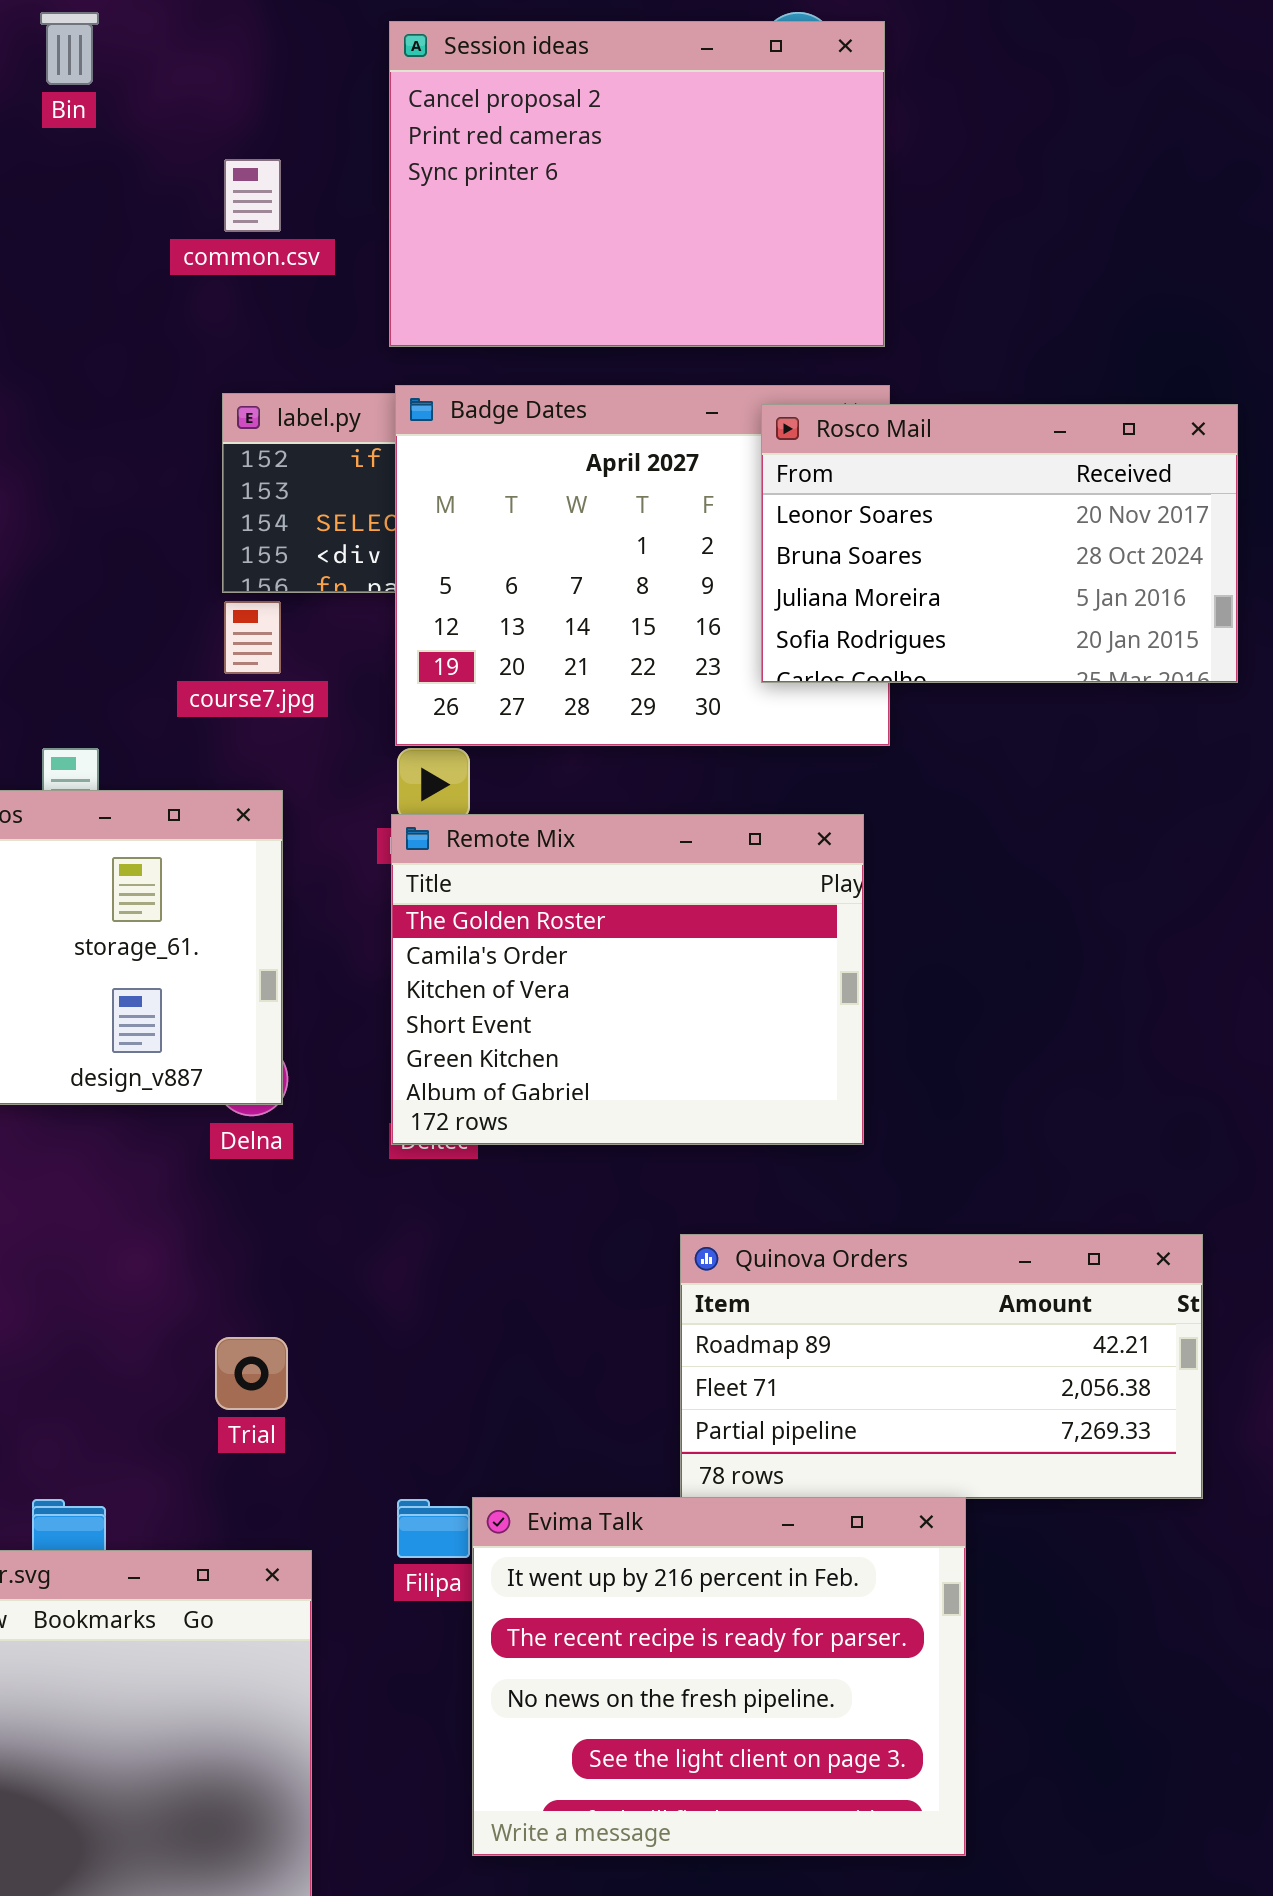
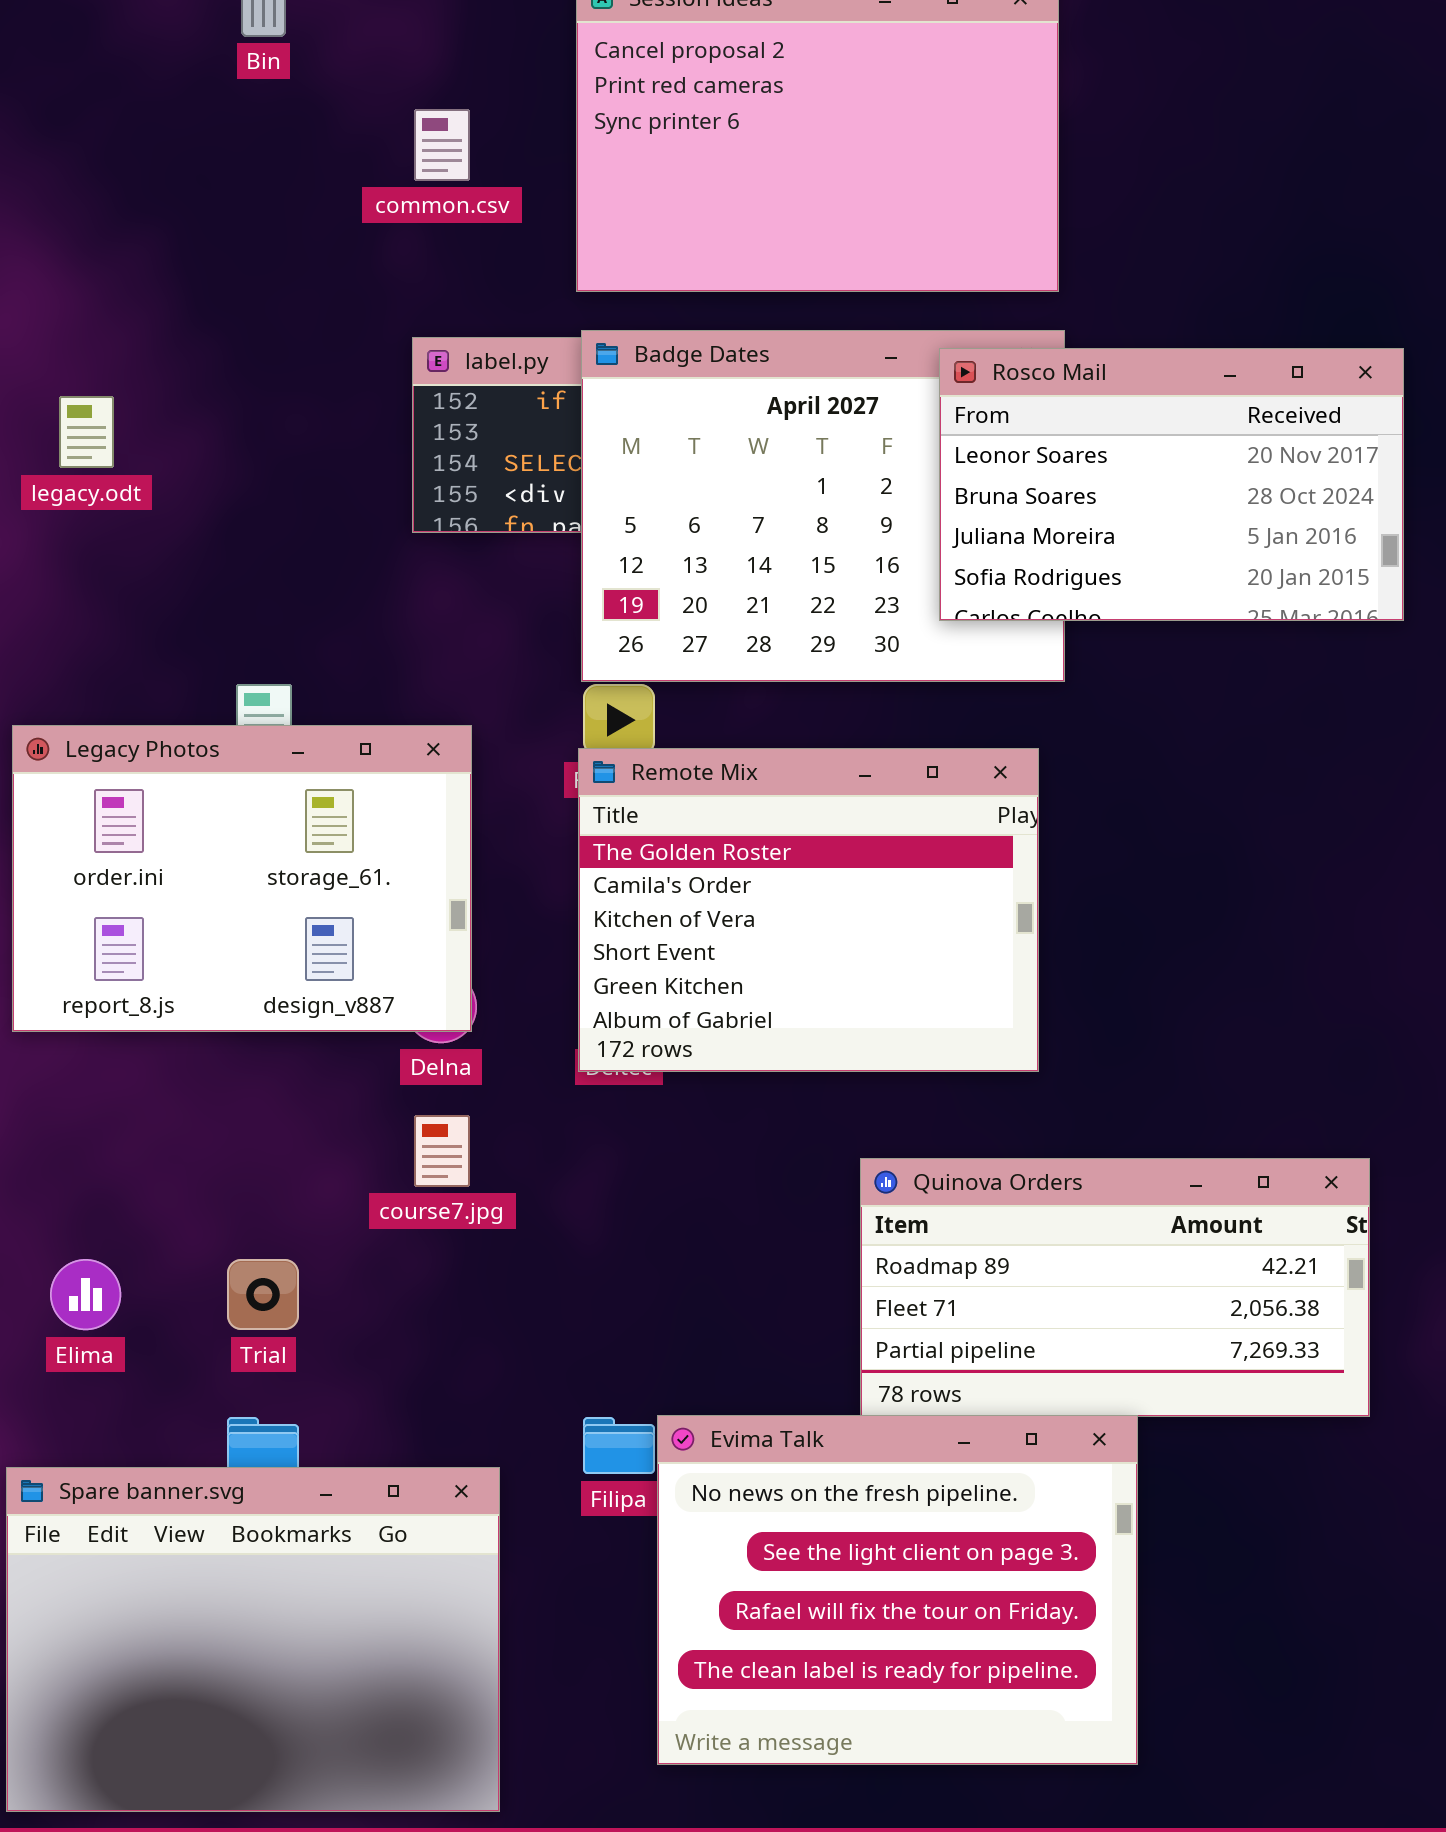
course7.jpg: [224,601,281,674] -> [414,1115,470,1187], moved
Trial: [215,1337,288,1410] -> [227,1259,299,1330], moved
Evima Talk: [472,1497,966,1856] -> [657,1415,1138,1765], scrolled down 2 rows

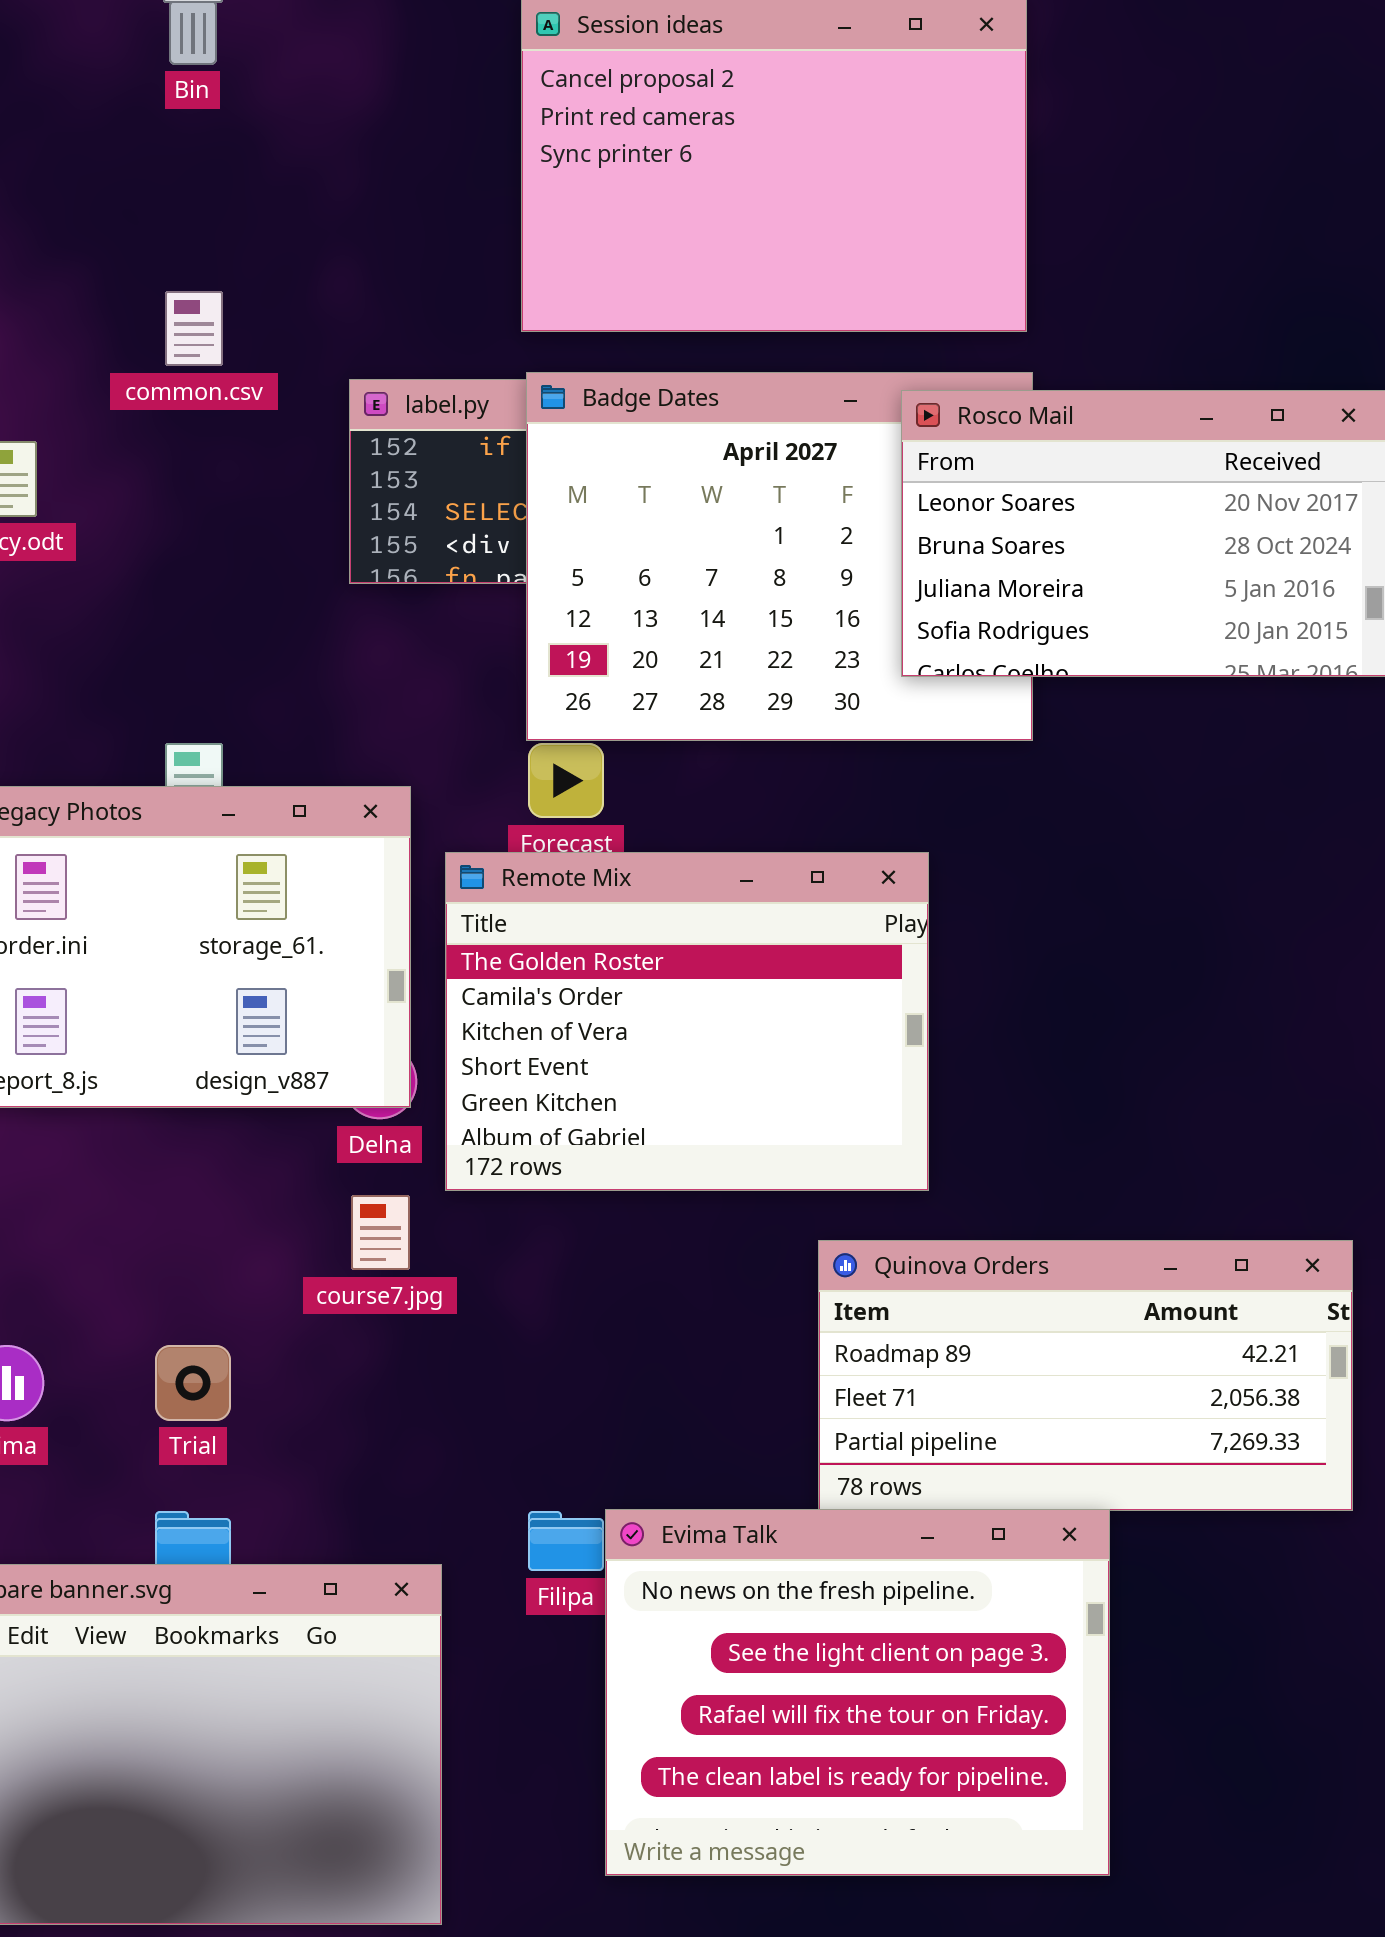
common.csv: [414,109,470,181] -> [165,291,223,366], moved
Remote Mix: [578,748,1039,1072] -> [445,852,929,1191], moved

